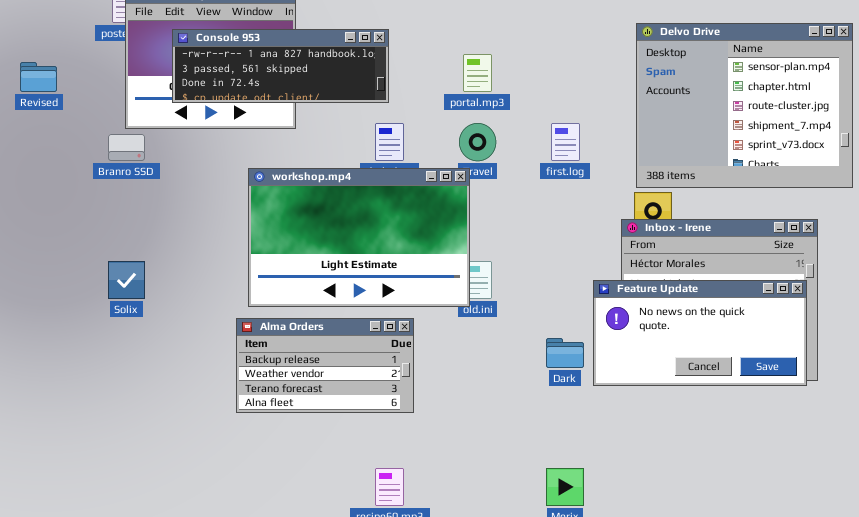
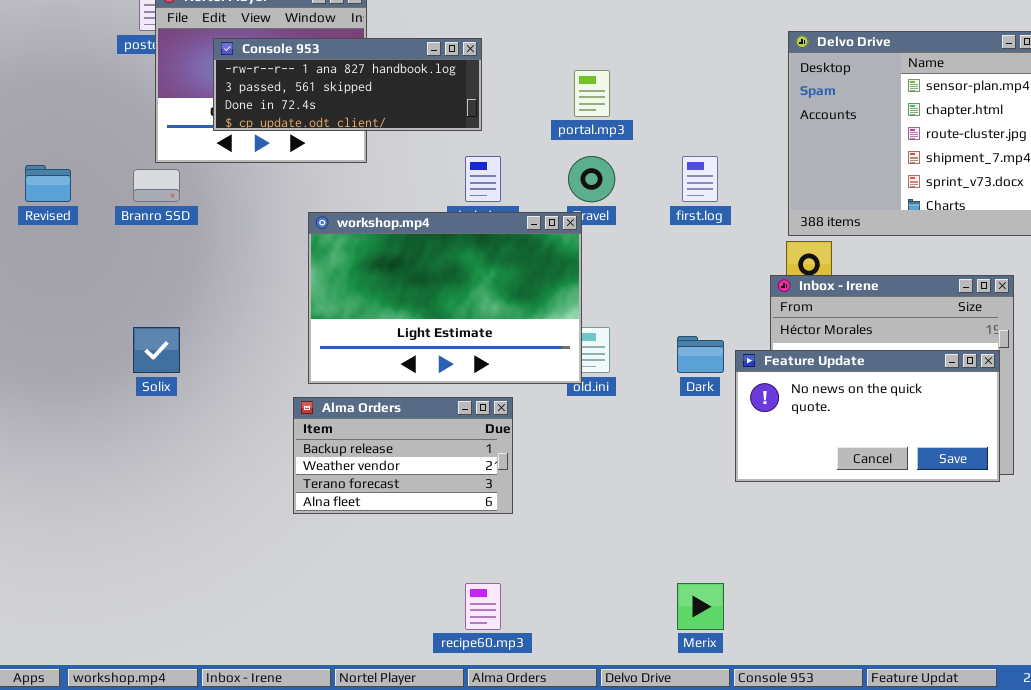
Revised: [20,62,57,92] -> [25,165,71,202], moved
Dark: [546,338,584,368] -> [677,336,724,373], moved

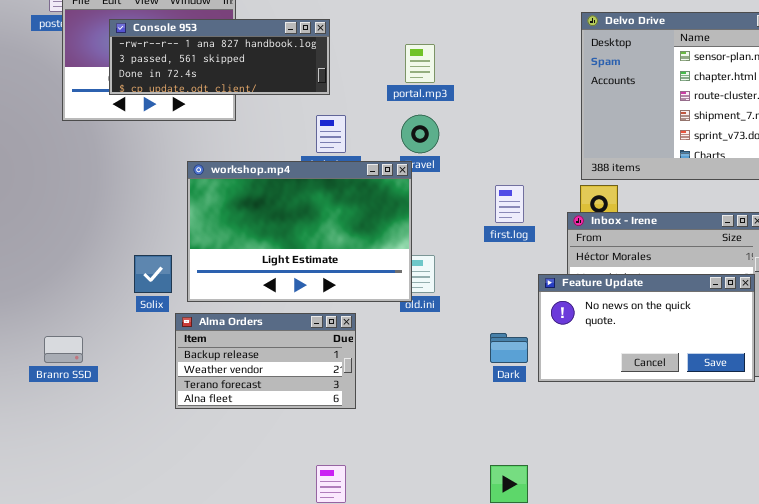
first.log: [682,156,718,202] -> [495,185,524,223], moved
Branro SSD: [133,169,180,202] -> [44,336,83,363], moved
Solix: [133,327,180,373] -> [134,255,172,293], moved
Dark: [677,336,724,373] -> [490,333,528,363], moved

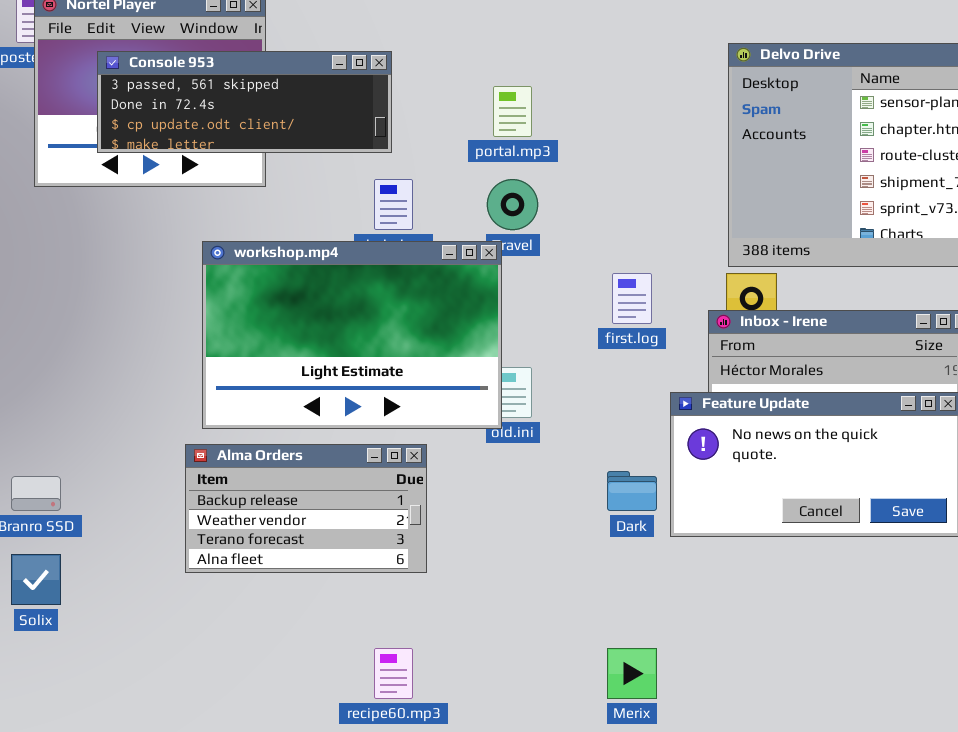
Console 953: [109,19,330,95] -> [97,51,392,153], scrolled down 1 row
Solix: [134,255,172,293] -> [11,554,61,605], moved

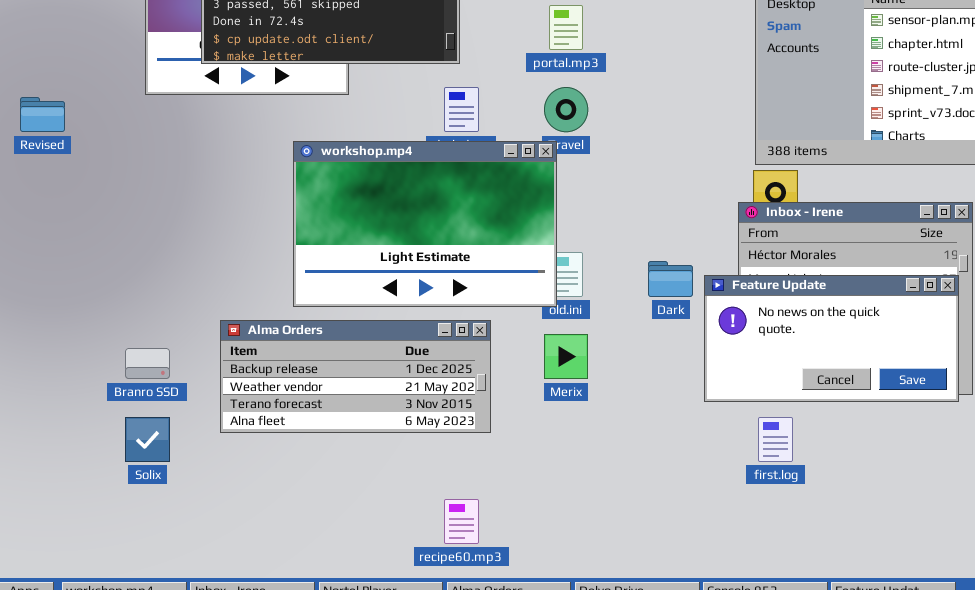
first.log: [612,273,652,324] -> [758,417,793,462], moved
Alma Orders: [185,444,427,573] -> [220,320,491,433], resized
Dark: [607,471,657,511] -> [648,261,693,297], moved
Merix: [607,648,657,699] -> [544,334,588,379], moved

